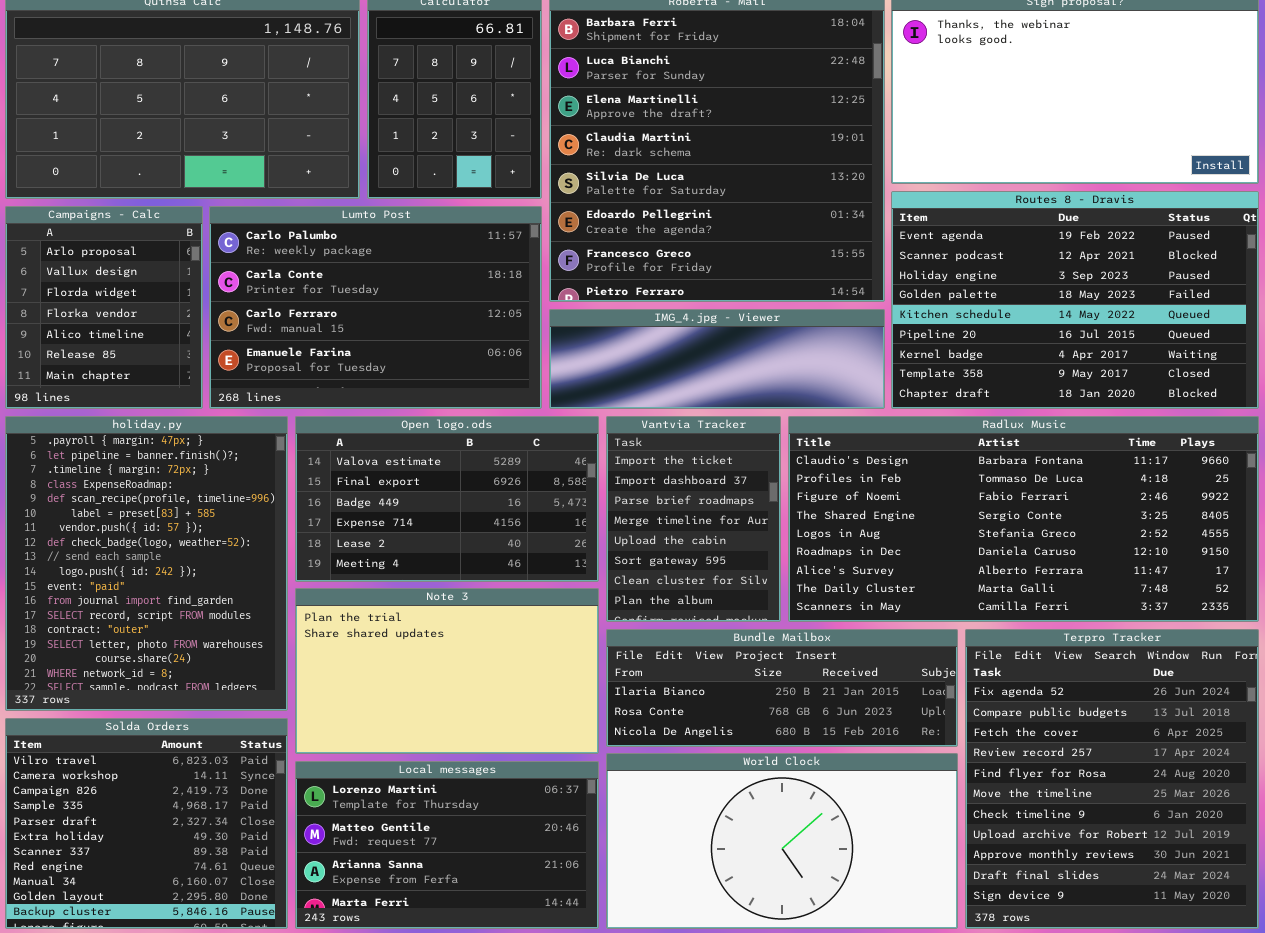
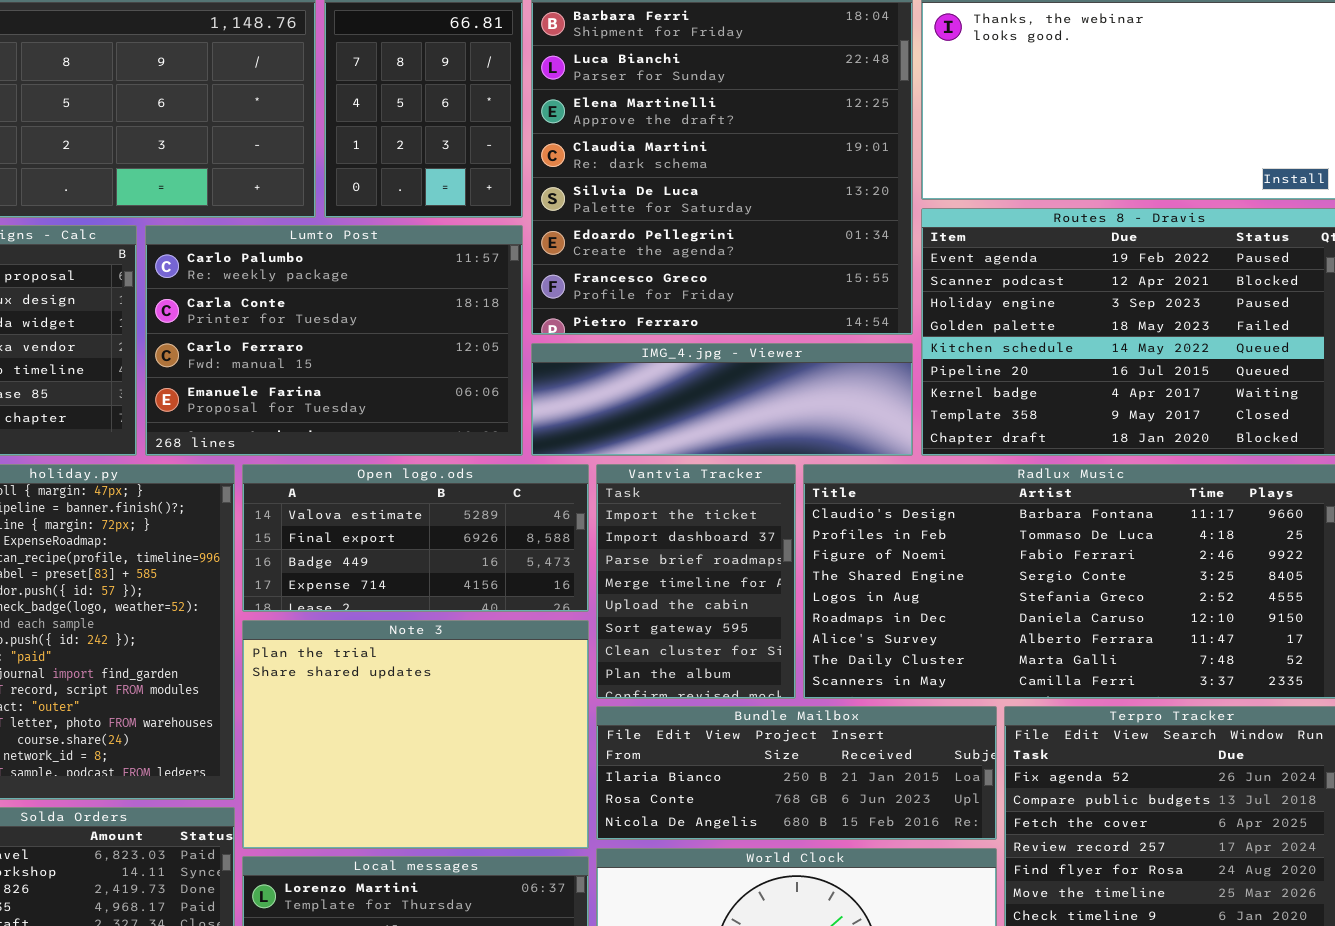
Open logo.ods: [295,416,599,582] -> [242,464,589,612], resized
Note 3: [295,588,599,754] -> [242,620,589,849], resized

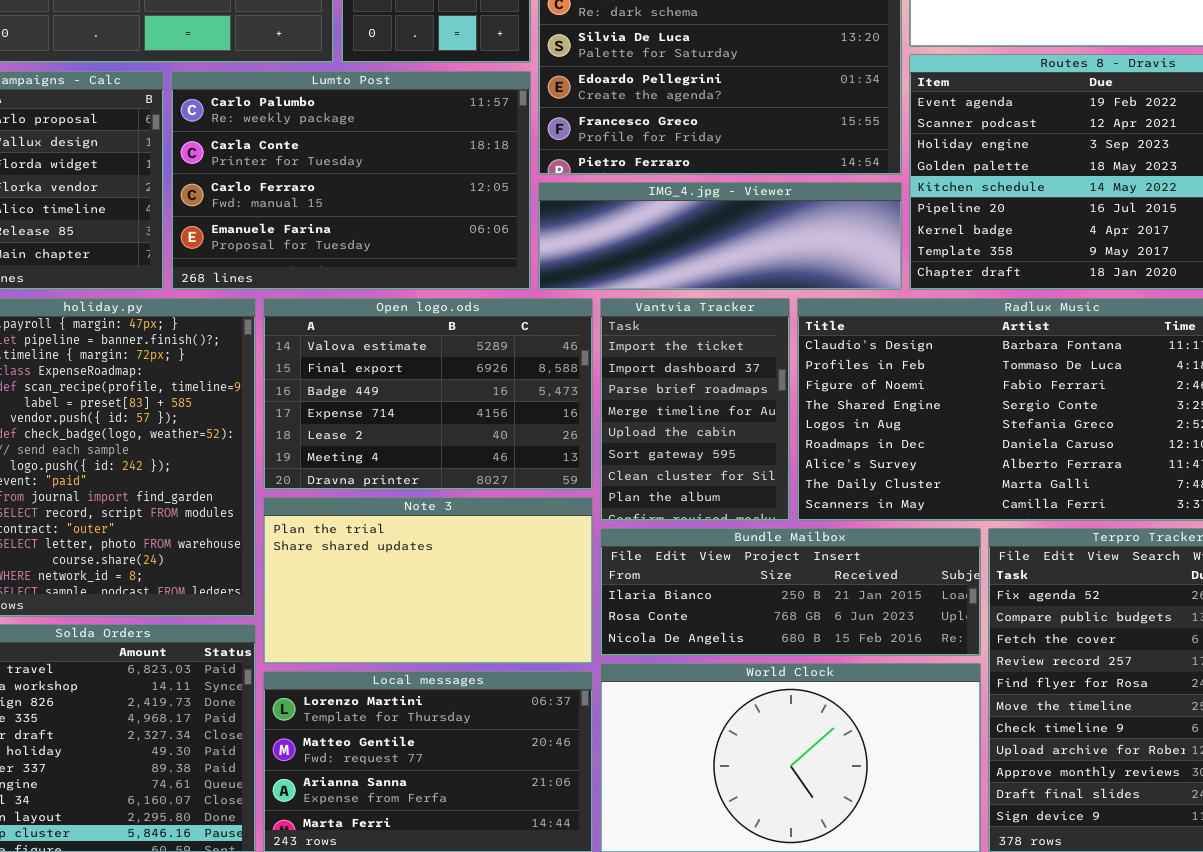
Open logo.ods: [242,464,589,612] -> [263,298,593,490], resized
Note 3: [242,620,589,849] -> [263,497,593,664], resized

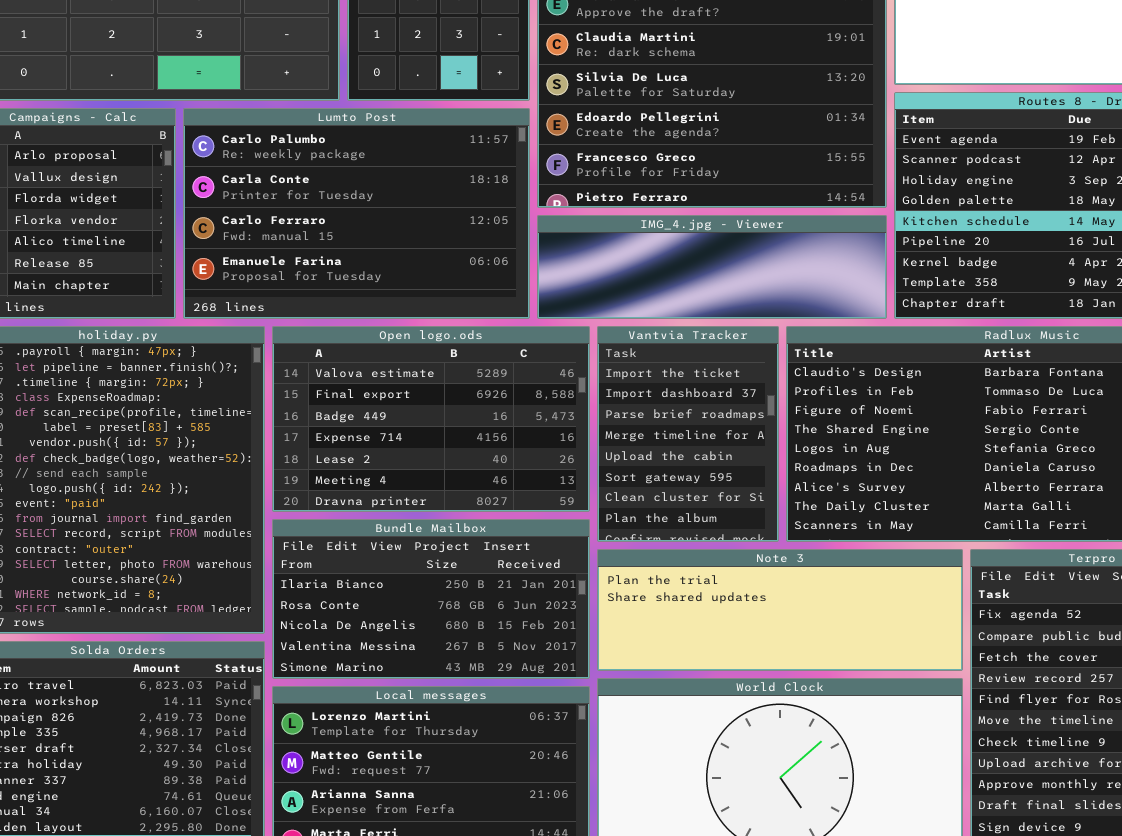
Note 3: [263,497,593,664] -> [597,549,963,671], moved, resized
Bundle Mailbox: [600,528,981,656] -> [272,519,590,679], moved, resized

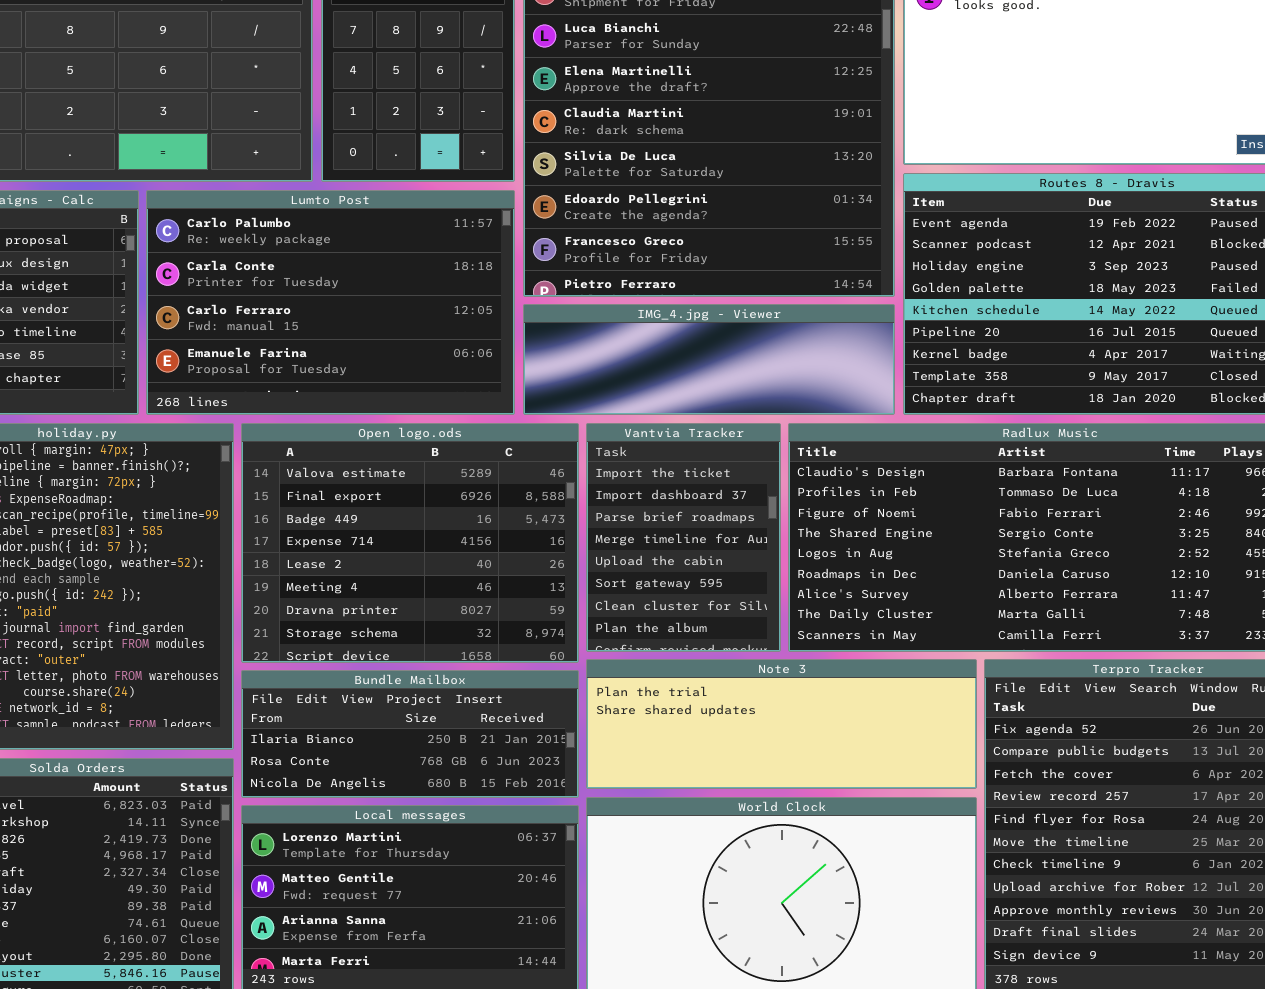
Open logo.ods: [272,326,590,512] -> [241,423,579,663], resized
Bundle Mailbox: [272,519,590,679] -> [241,670,579,798], resized

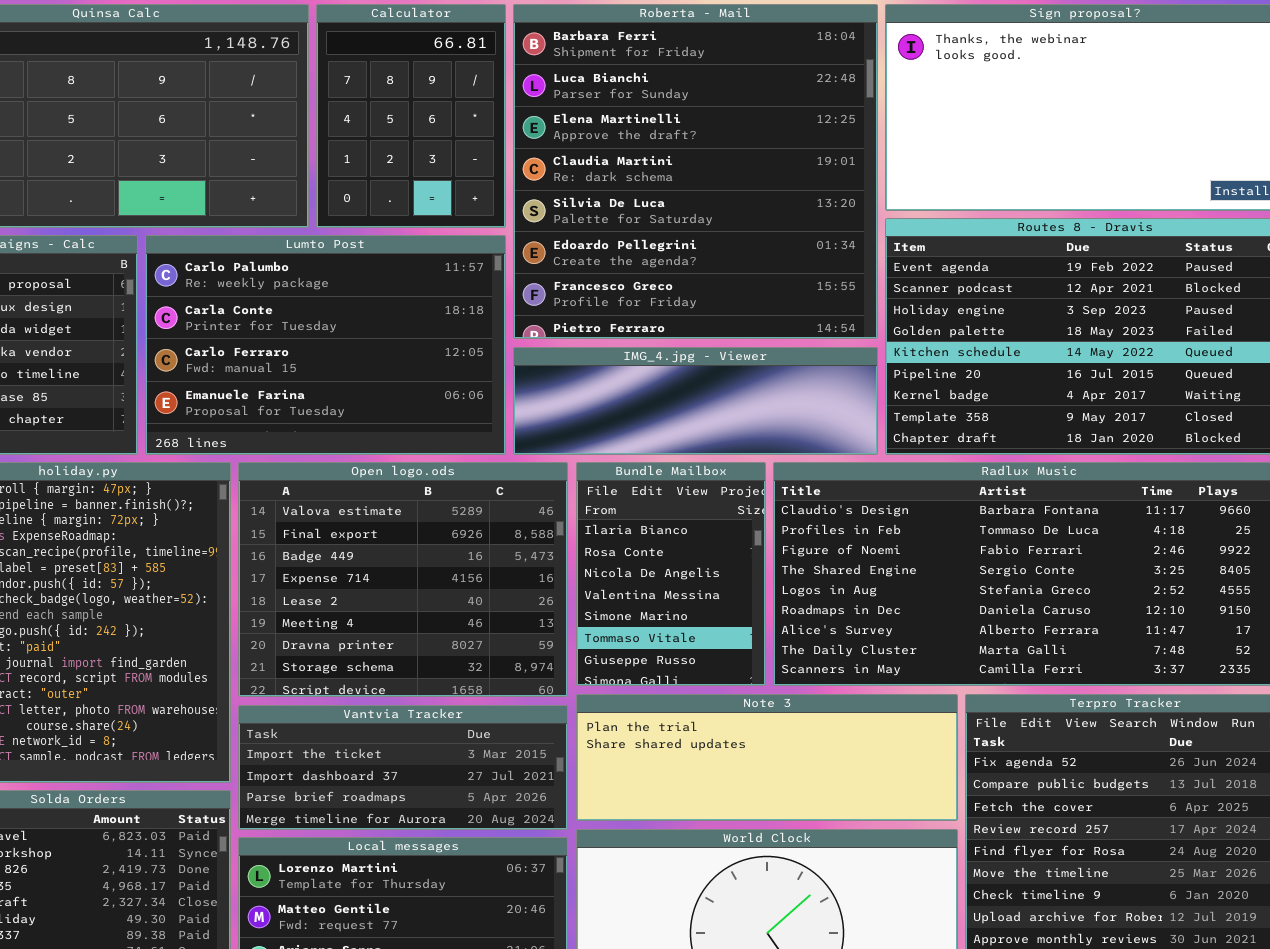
Vantvia Tracker: [586,423,781,652] -> [238,705,568,830], moved, resized
Bundle Mailbox: [241,670,579,798] -> [576,462,766,686], moved, resized

